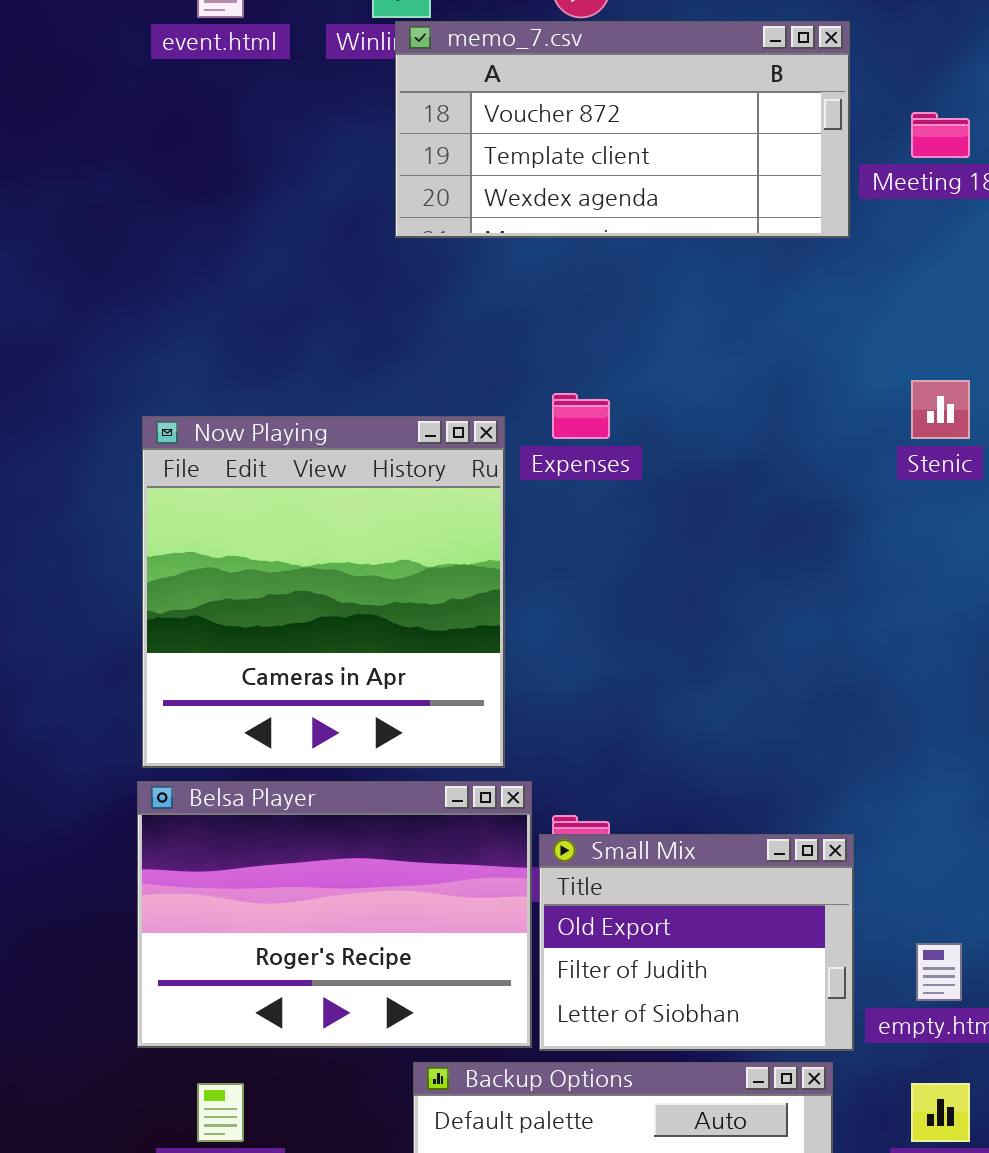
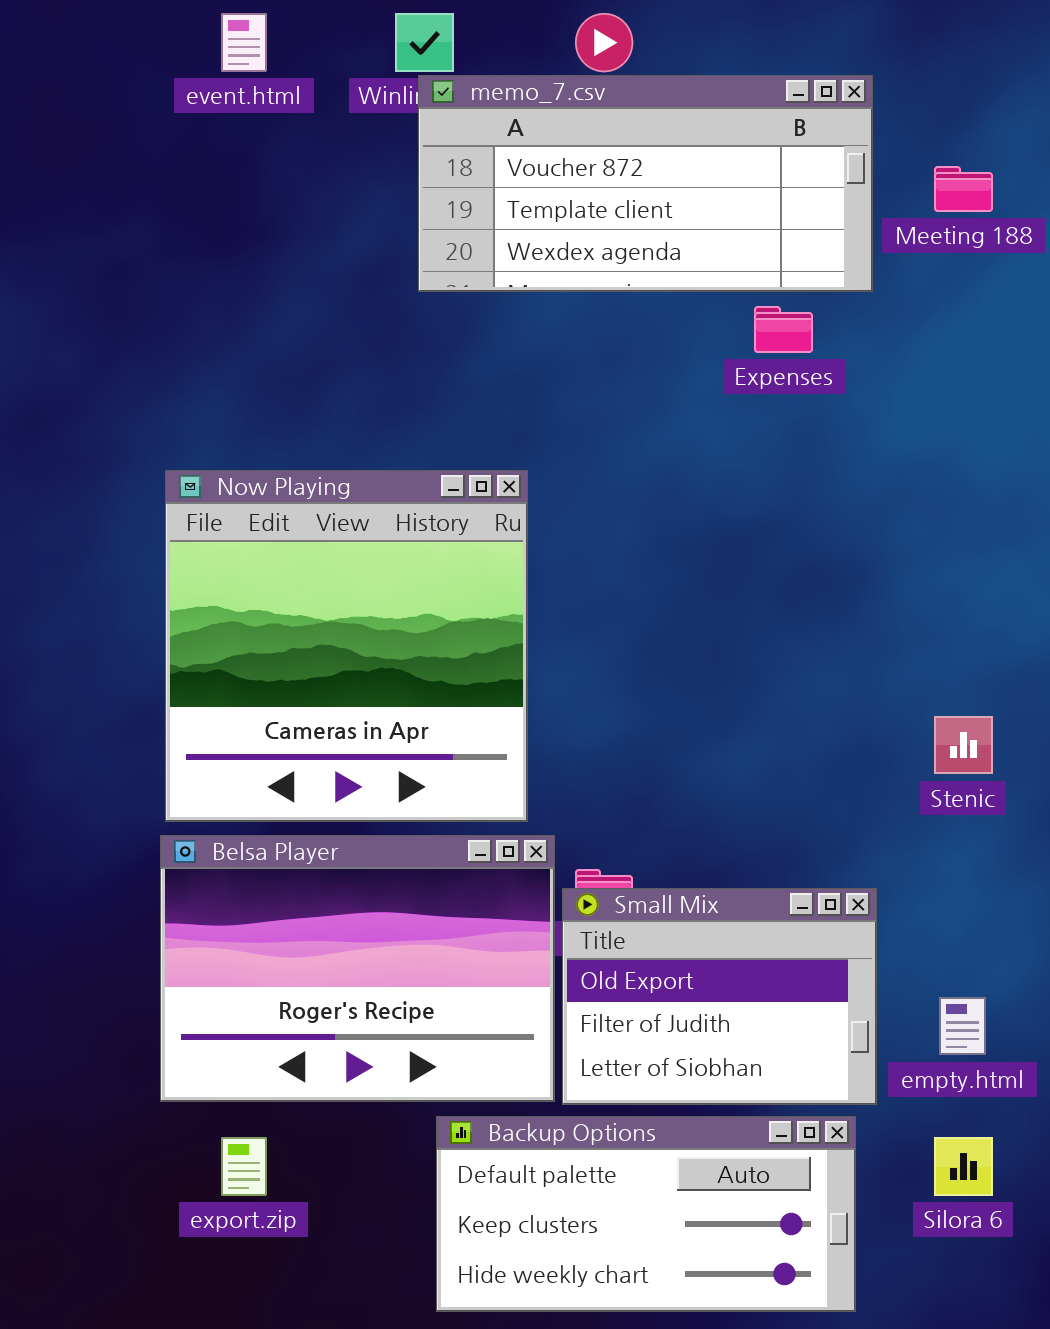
Stenic: [911,380,970,439] -> [934,716,993,774], moved
Expenses: [552,393,610,439] -> [754,306,813,353], moved

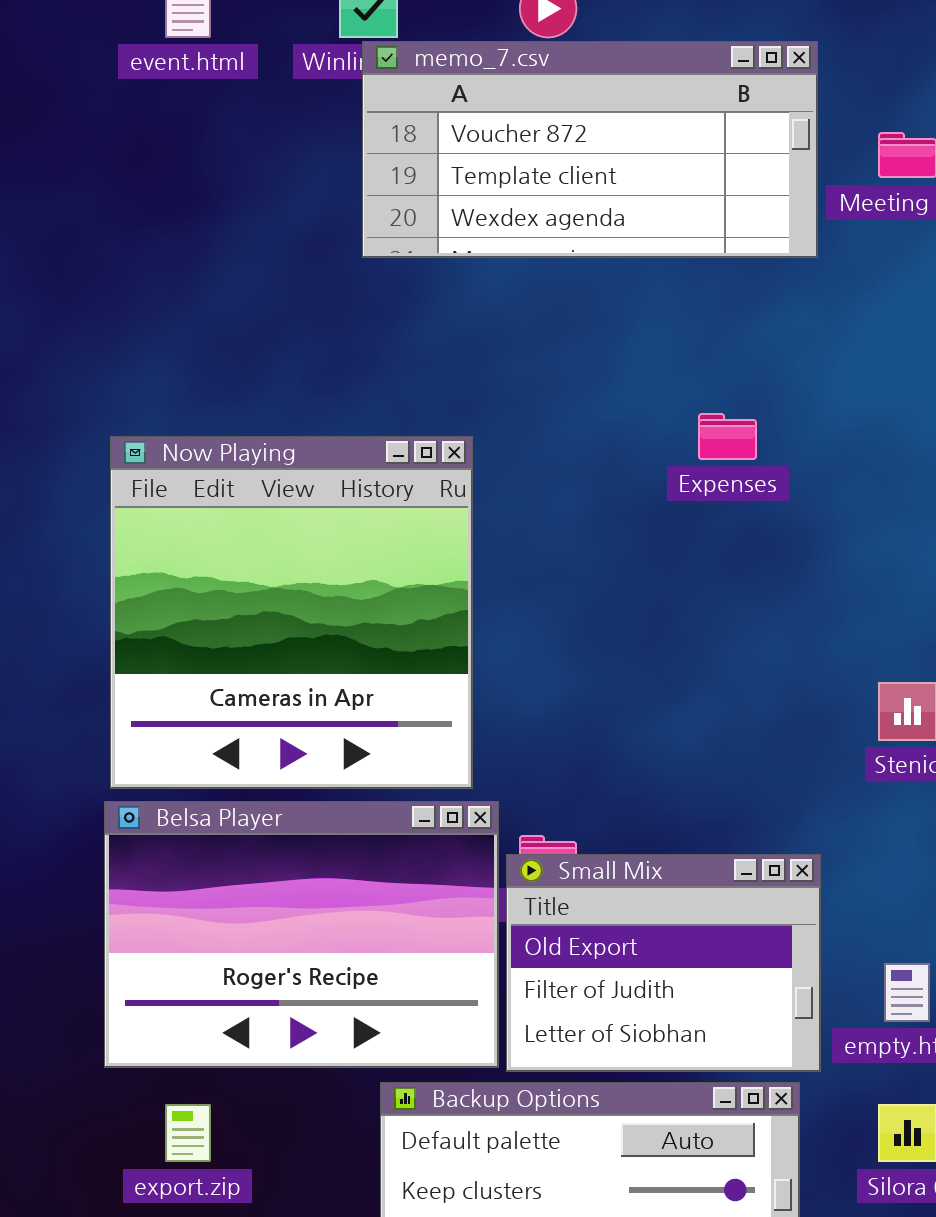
Expenses: [754,306,813,353] -> [698,413,757,460], moved

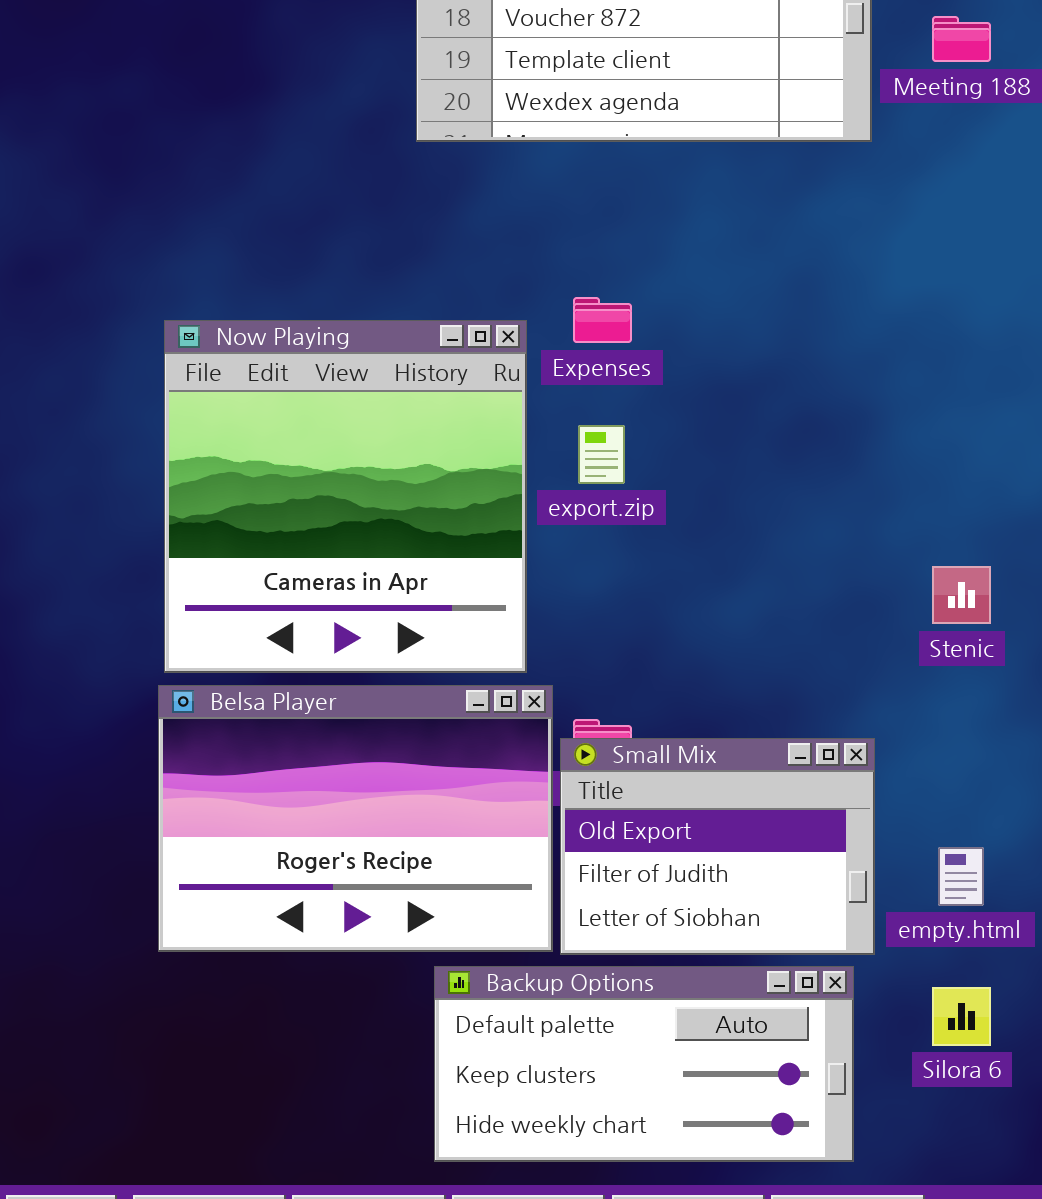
Expenses: [698,413,757,460] -> [573,297,632,343], moved
export.zip: [165,1104,211,1162] -> [578,425,625,484], moved

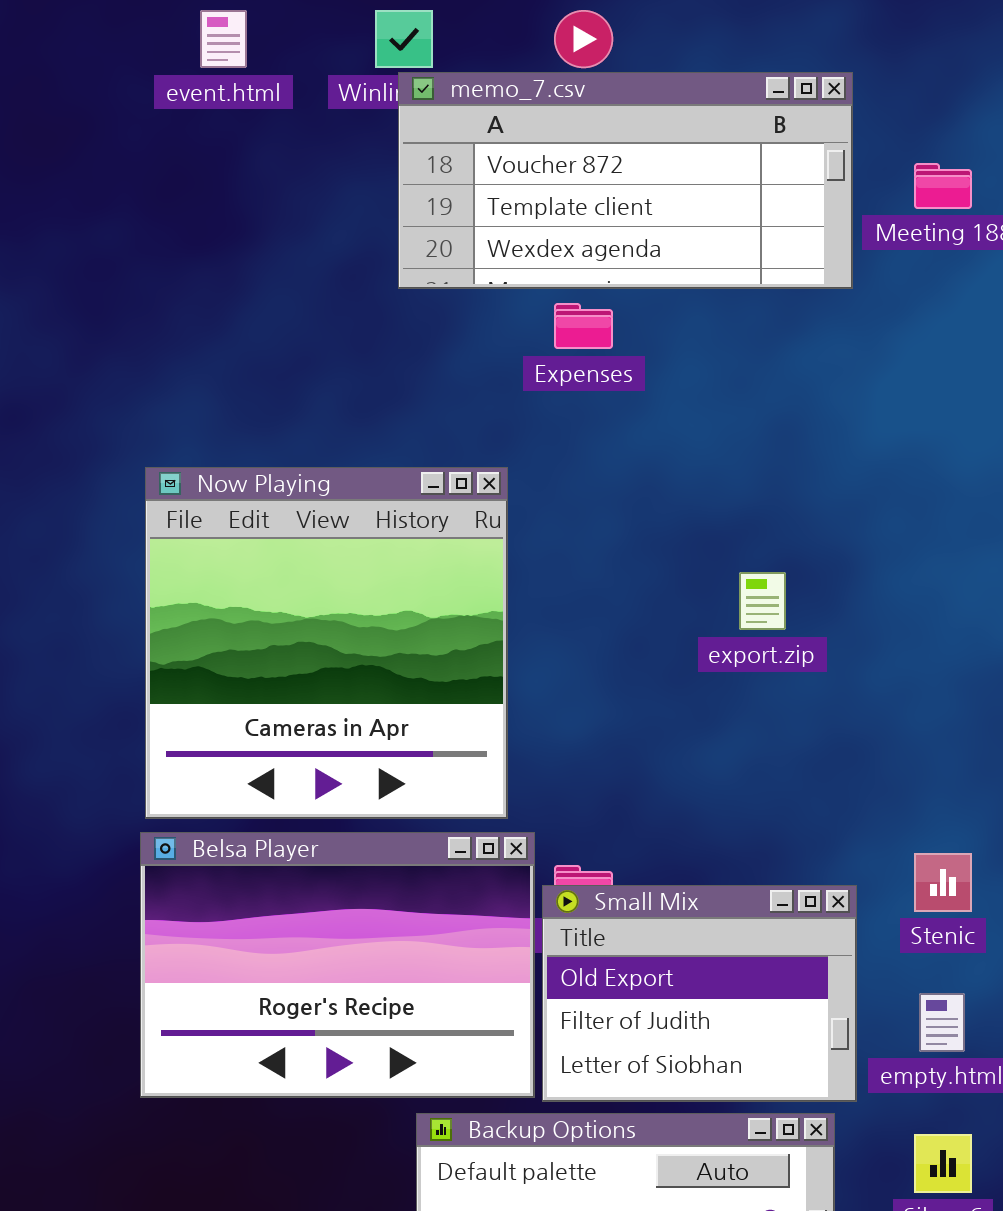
Expenses: [573,297,632,343] -> [554,303,613,349], moved
export.zip: [578,425,625,484] -> [739,572,786,630], moved
Stenic: [932,566,991,624] -> [914,853,972,912], moved

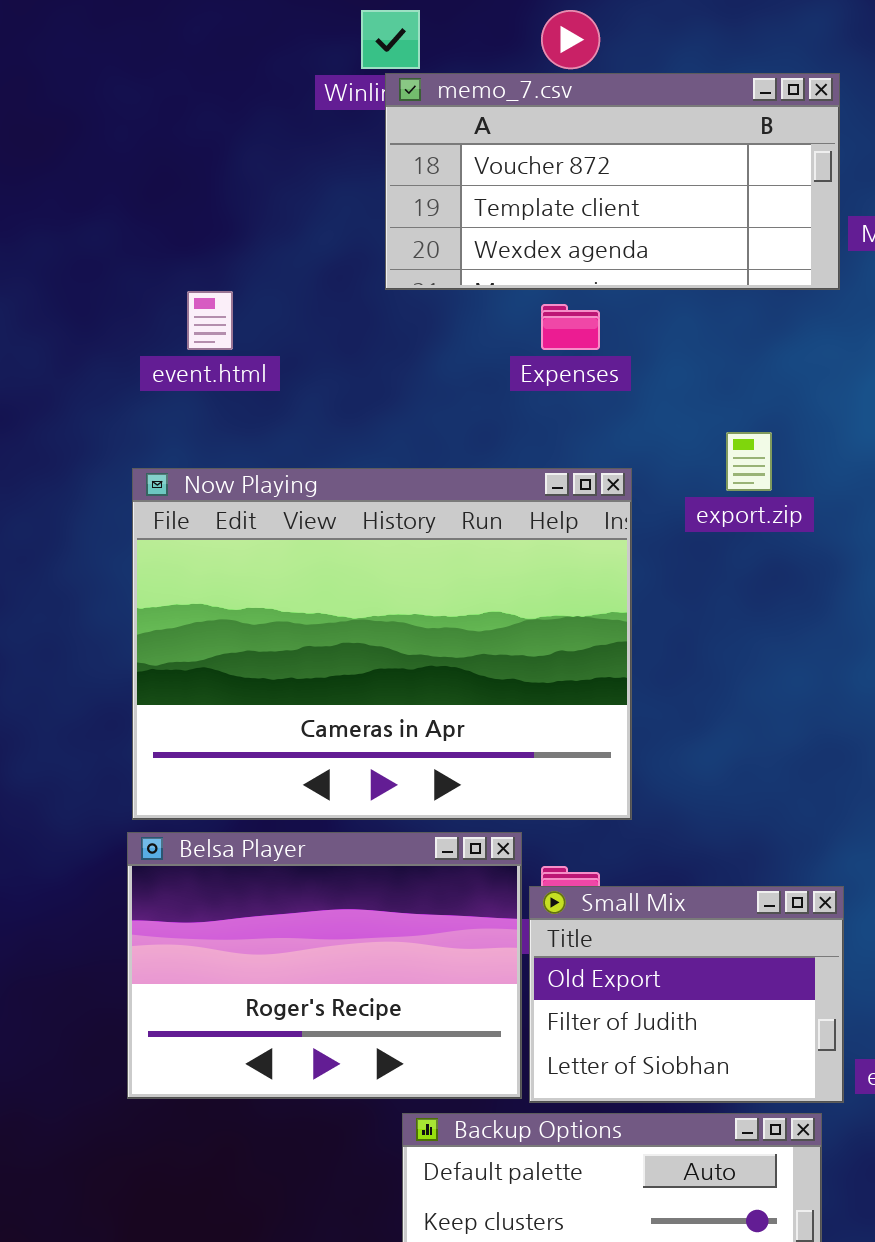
event.html: [200,10,247,68] -> [187,291,233,350], moved
Now Playing: [145,467,508,819] -> [132,468,632,820], resized
export.zip: [739,572,786,630] -> [726,432,772,491], moved

